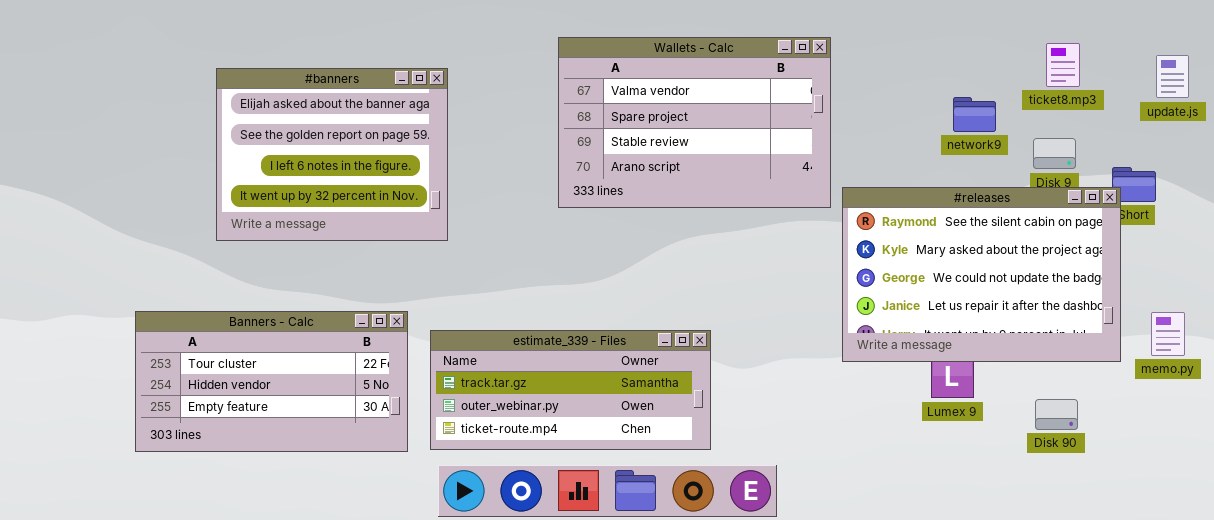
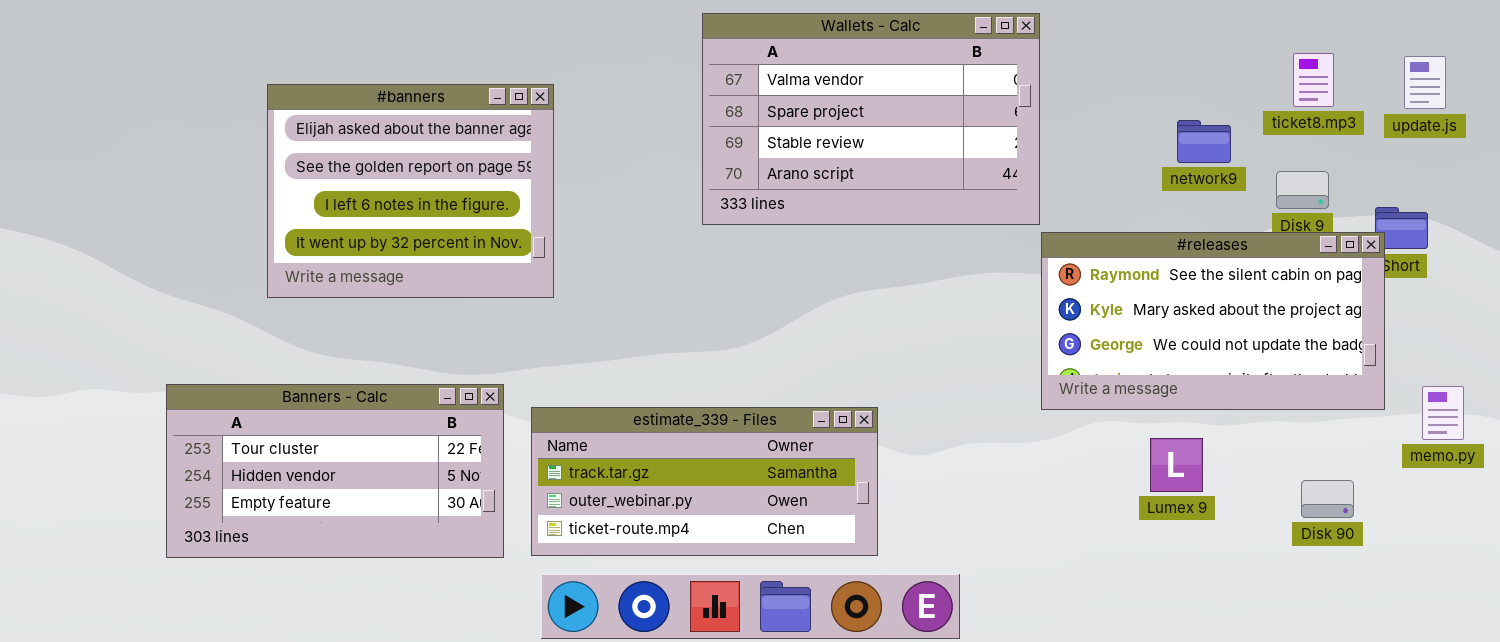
Wallets - Calc: [558,37,831,208] -> [702,13,1040,225], moved
update.js: [1156,55,1189,98] -> [1404,56,1446,109], moved
#releases: [842,187,1121,362] -> [1041,232,1385,410], resized
Disk 90: [1035,399,1078,430] -> [1301,480,1354,518], moved

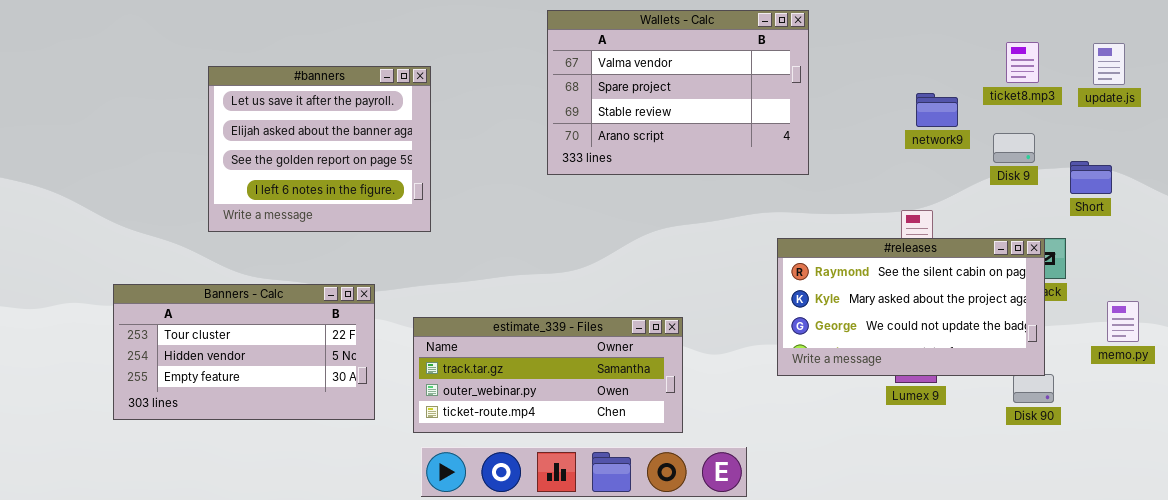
#banners: [267,84,554,298] -> [208,66,431,232], scrolled up 1 row
#releases: [1041,232,1385,410] -> [777,238,1045,376], moved
Banners - Calc: [166,384,504,558] -> [113,284,375,420], moved

